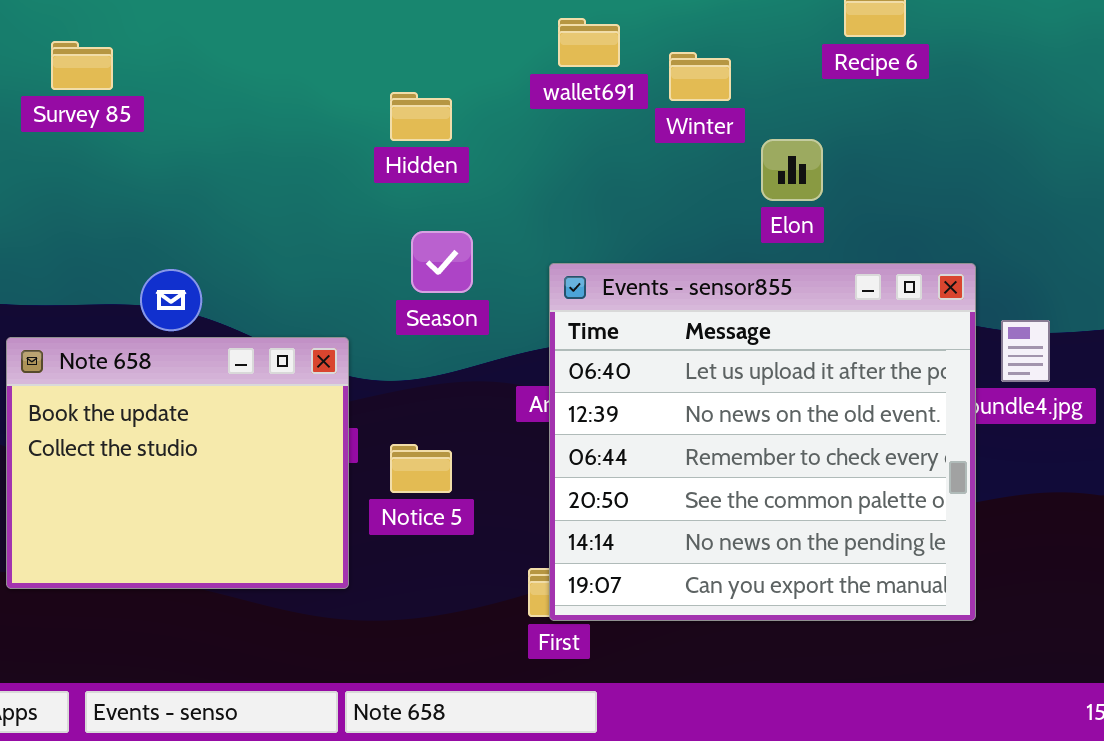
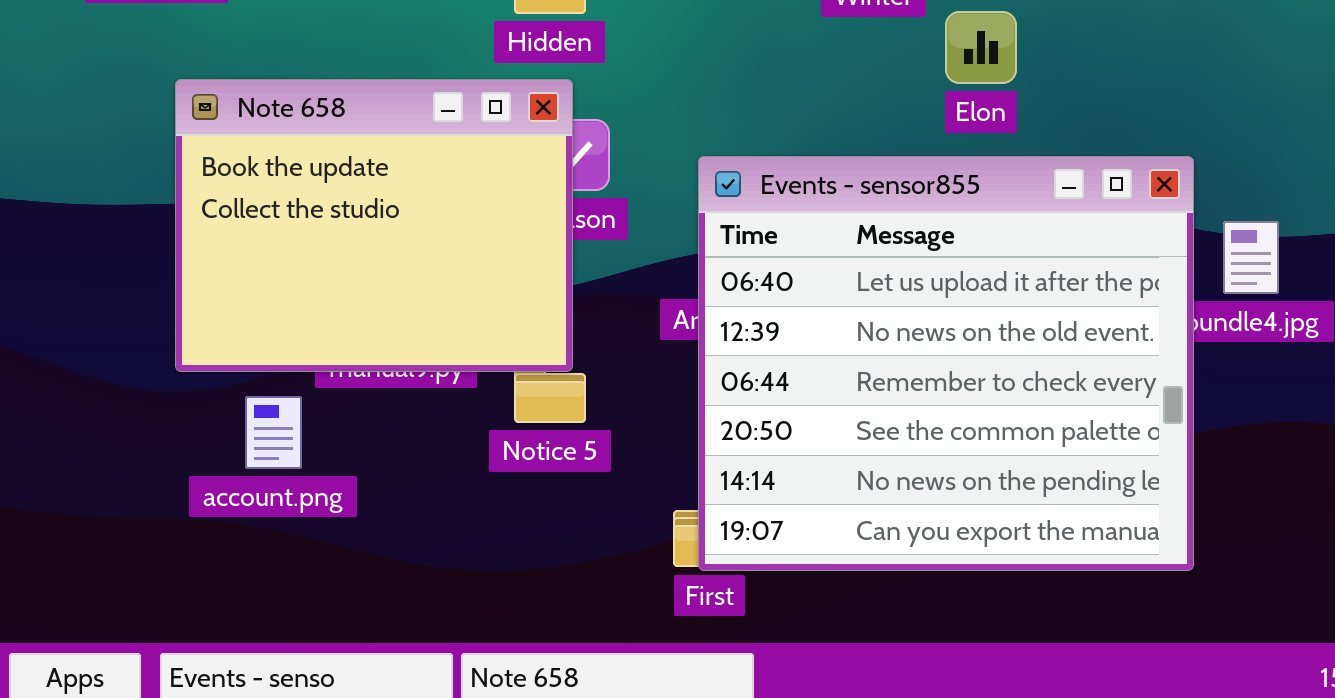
Note 658: [6,337,349,589] -> [175,79,573,372], moved

